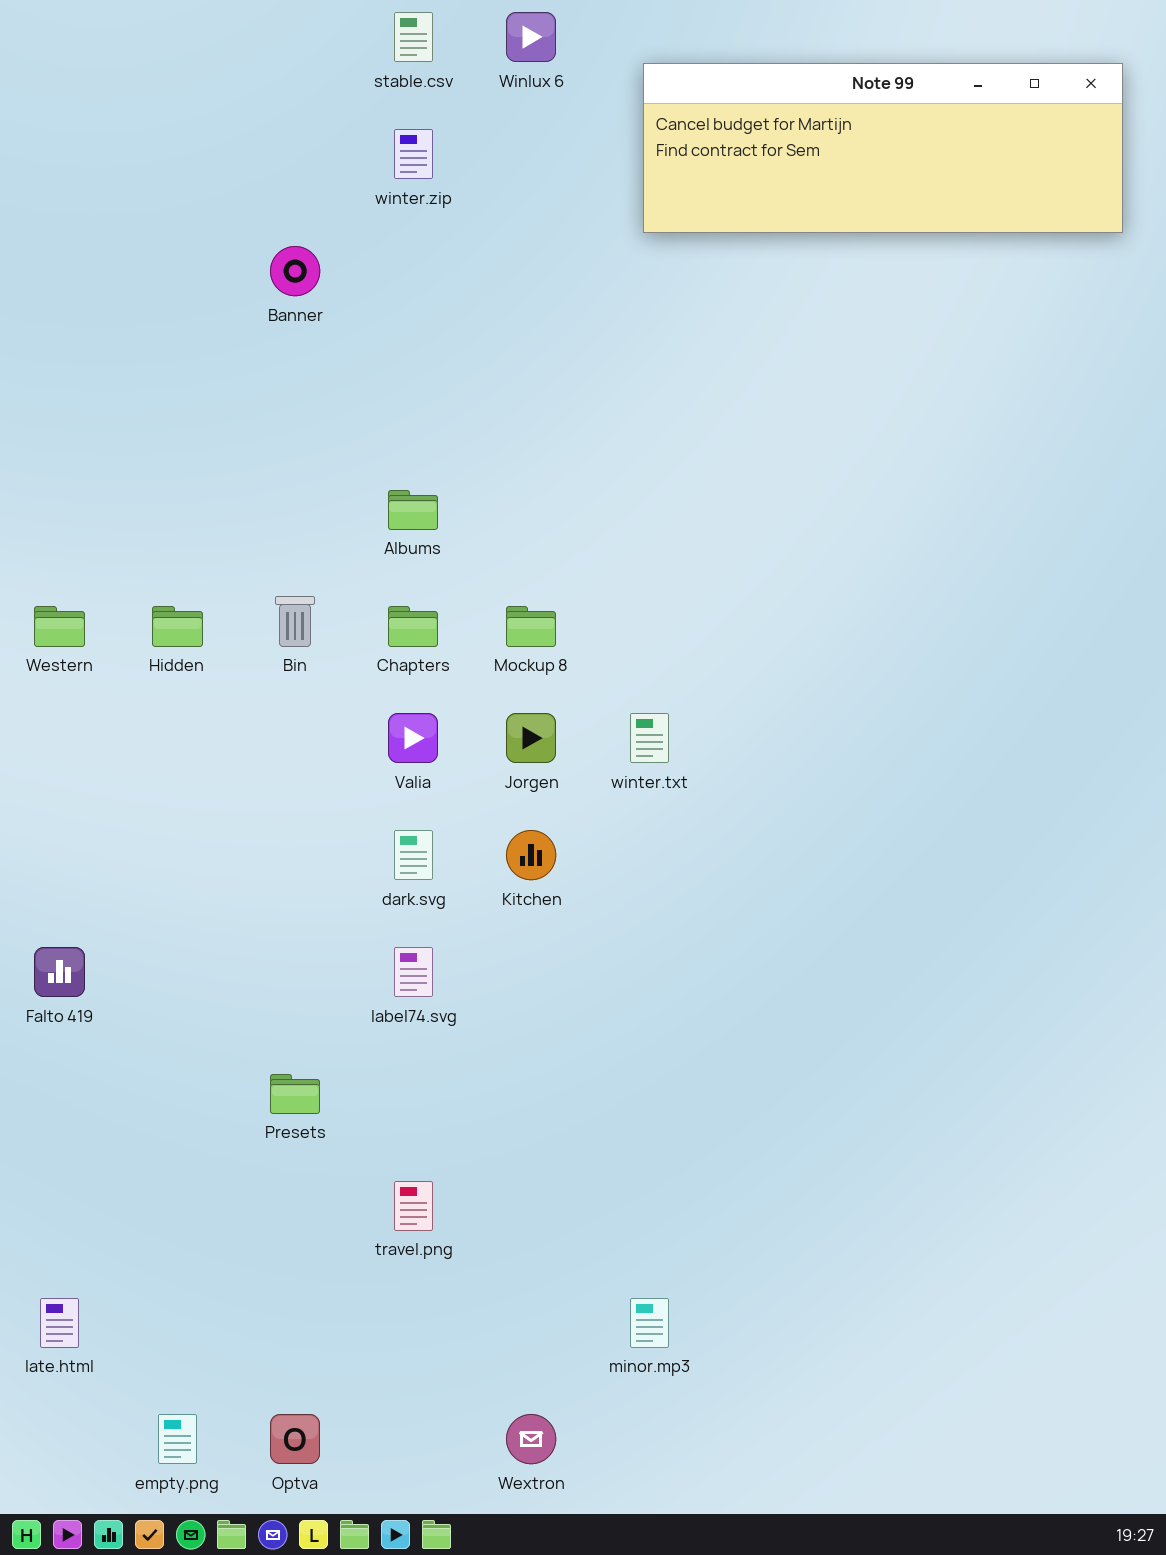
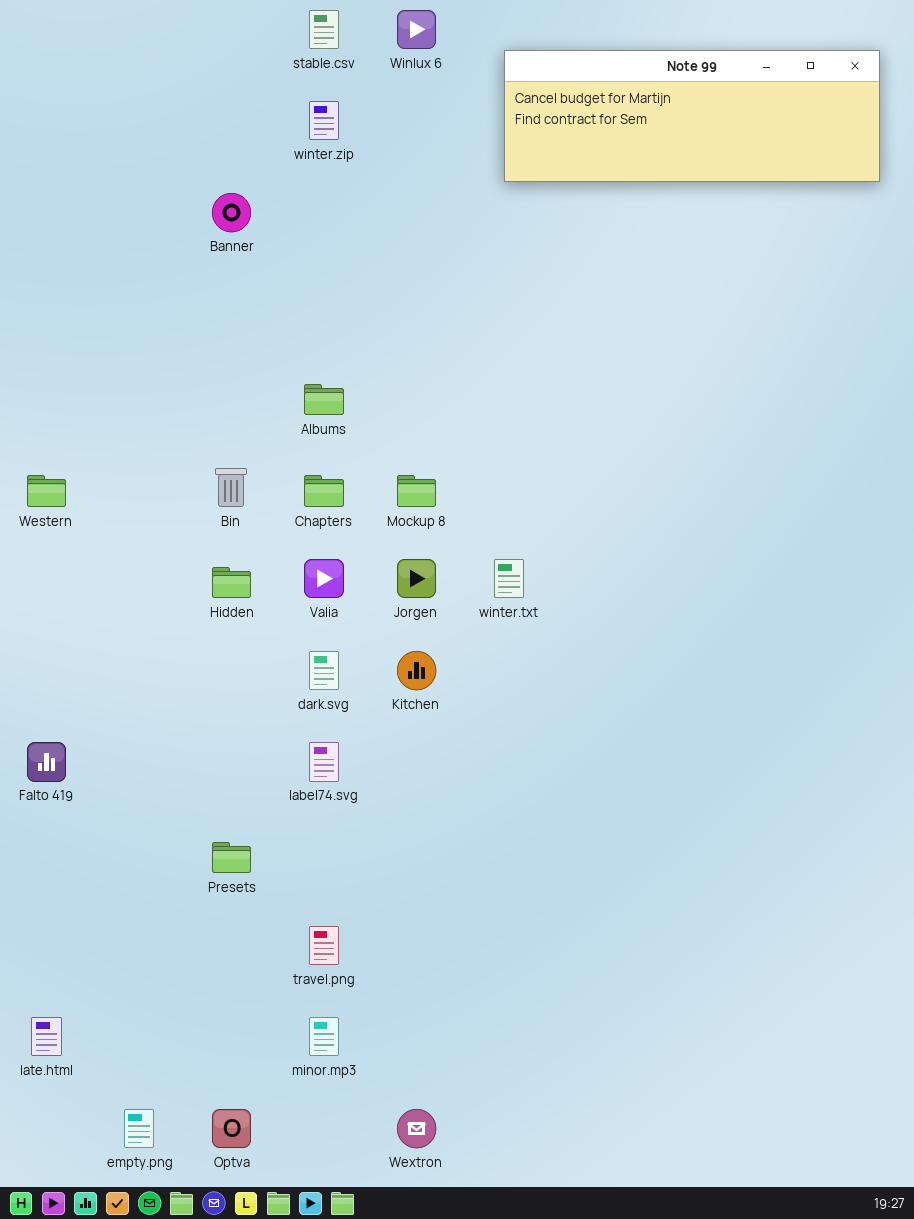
Hidden: [152,606,203,647] -> [212,567,251,598], moved
minor.mp3: [630,1298,669,1348] -> [309,1017,339,1056], moved

